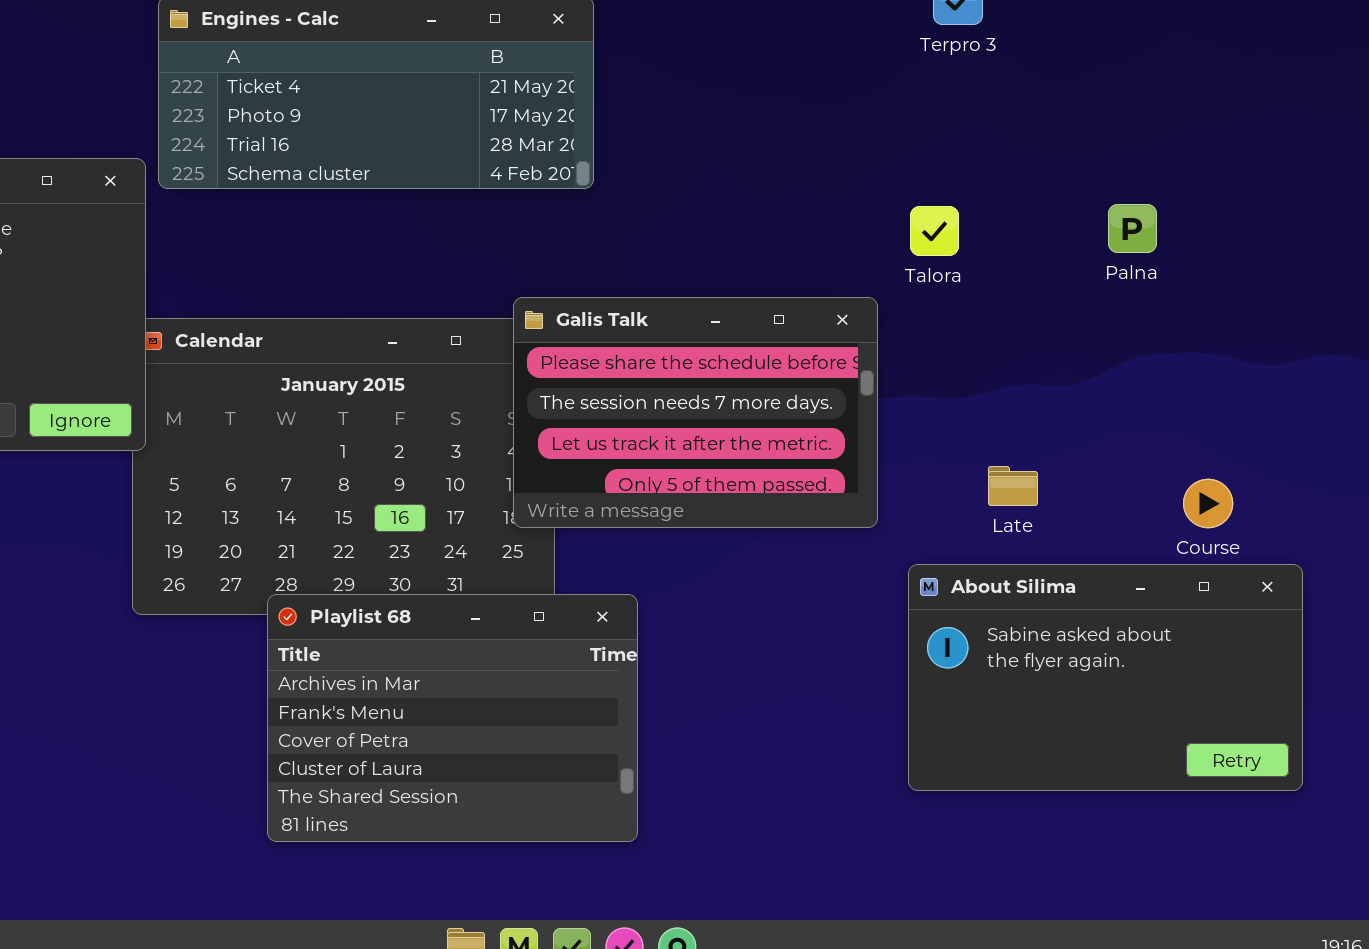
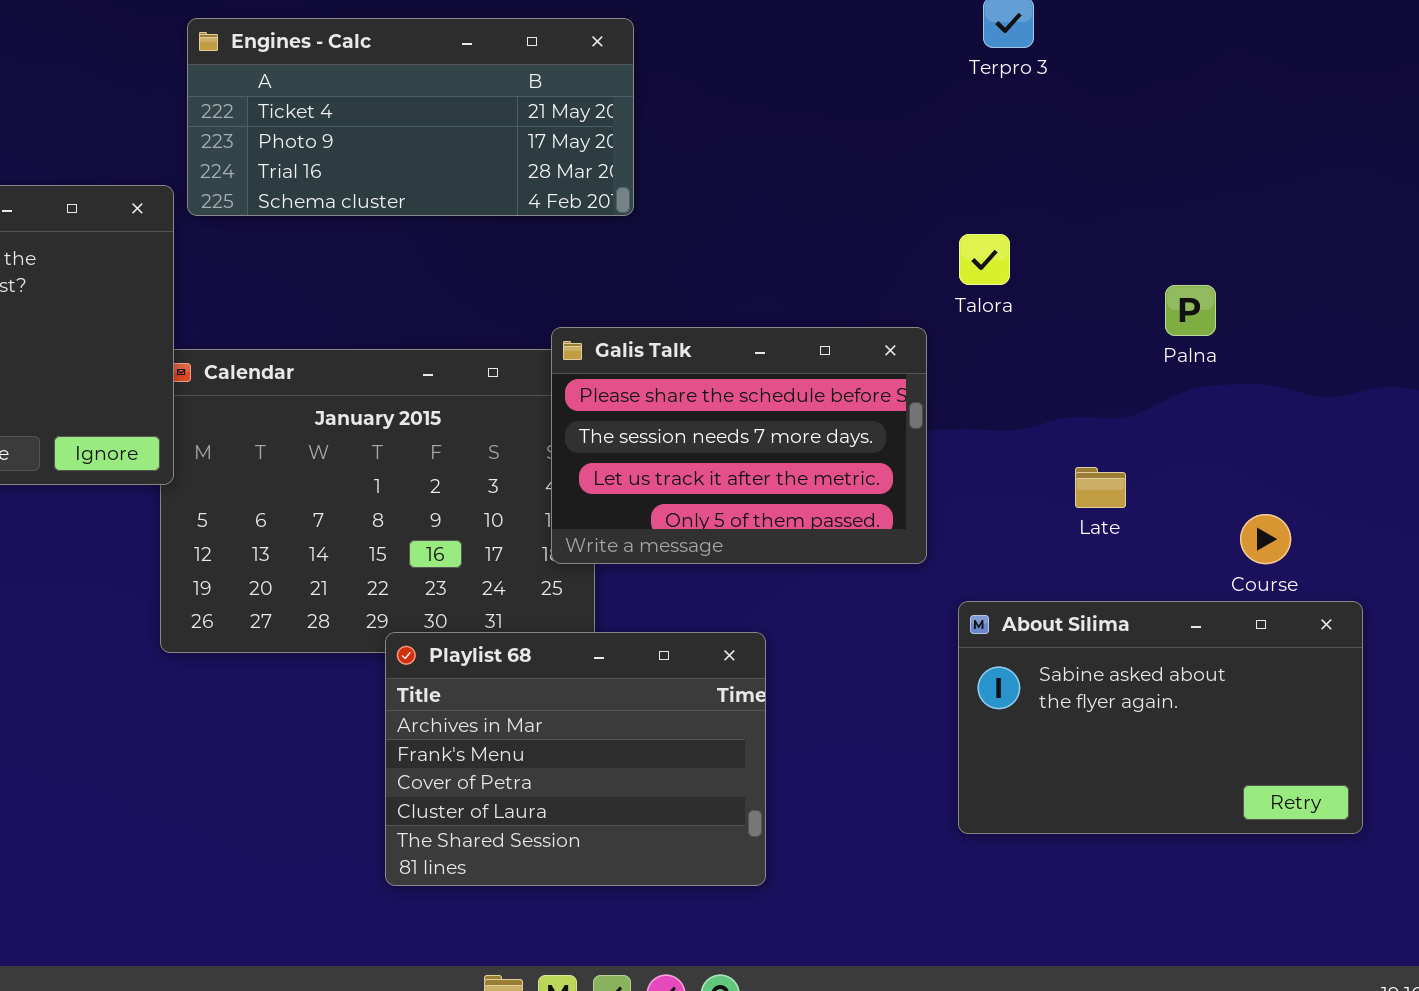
Palna: [1108,204,1157,253] -> [1165,285,1216,336], moved
Late: [988,466,1038,506] -> [1075,467,1126,508], moved
Playlist 68: [267,594,638,842] -> [385,632,766,886], moved

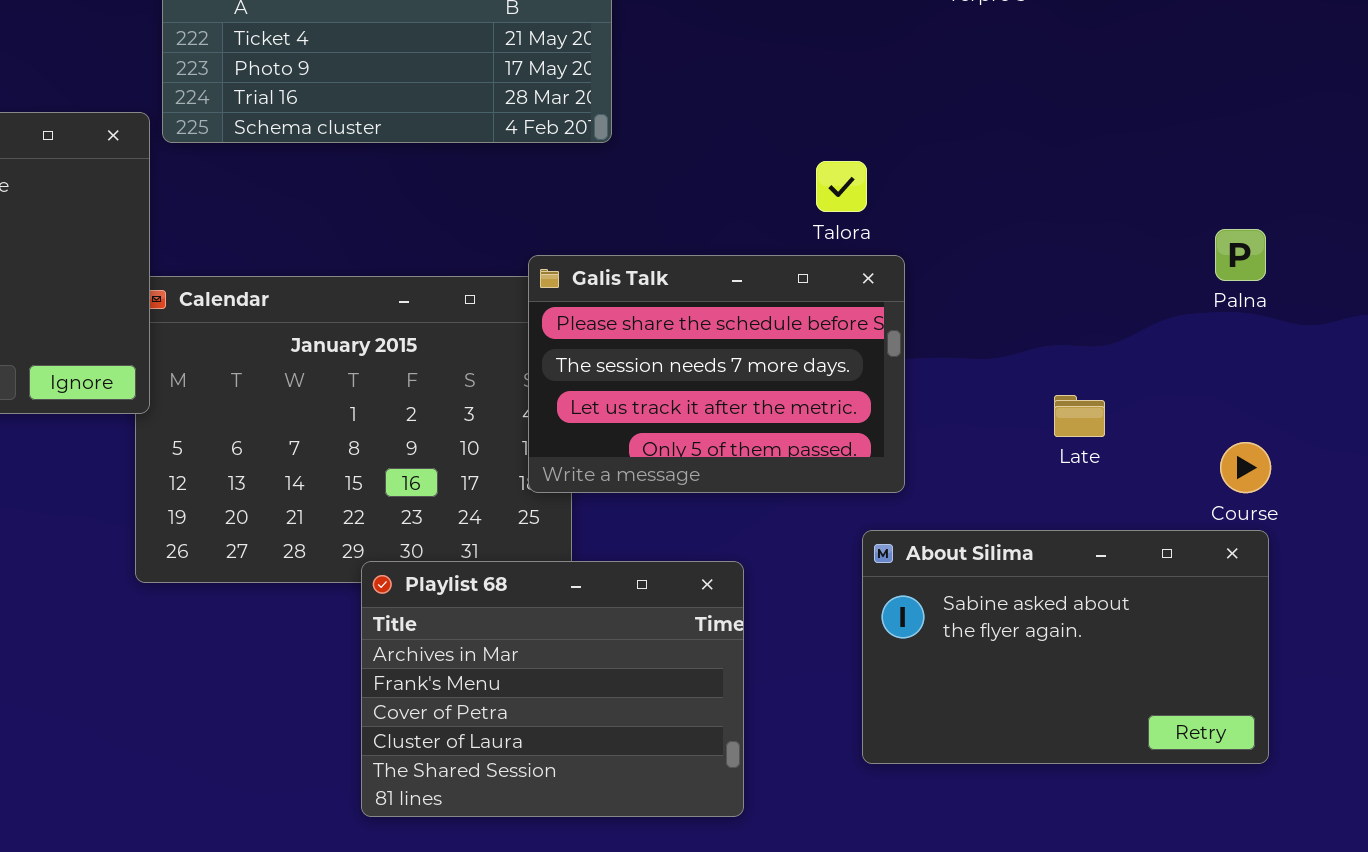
Talora: [959,234,1010,285] -> [816,161,867,212], moved
Palna: [1165,285,1216,336] -> [1215,229,1266,281], moved
About Silima: [958,601,1363,834] -> [862,530,1269,764], moved

